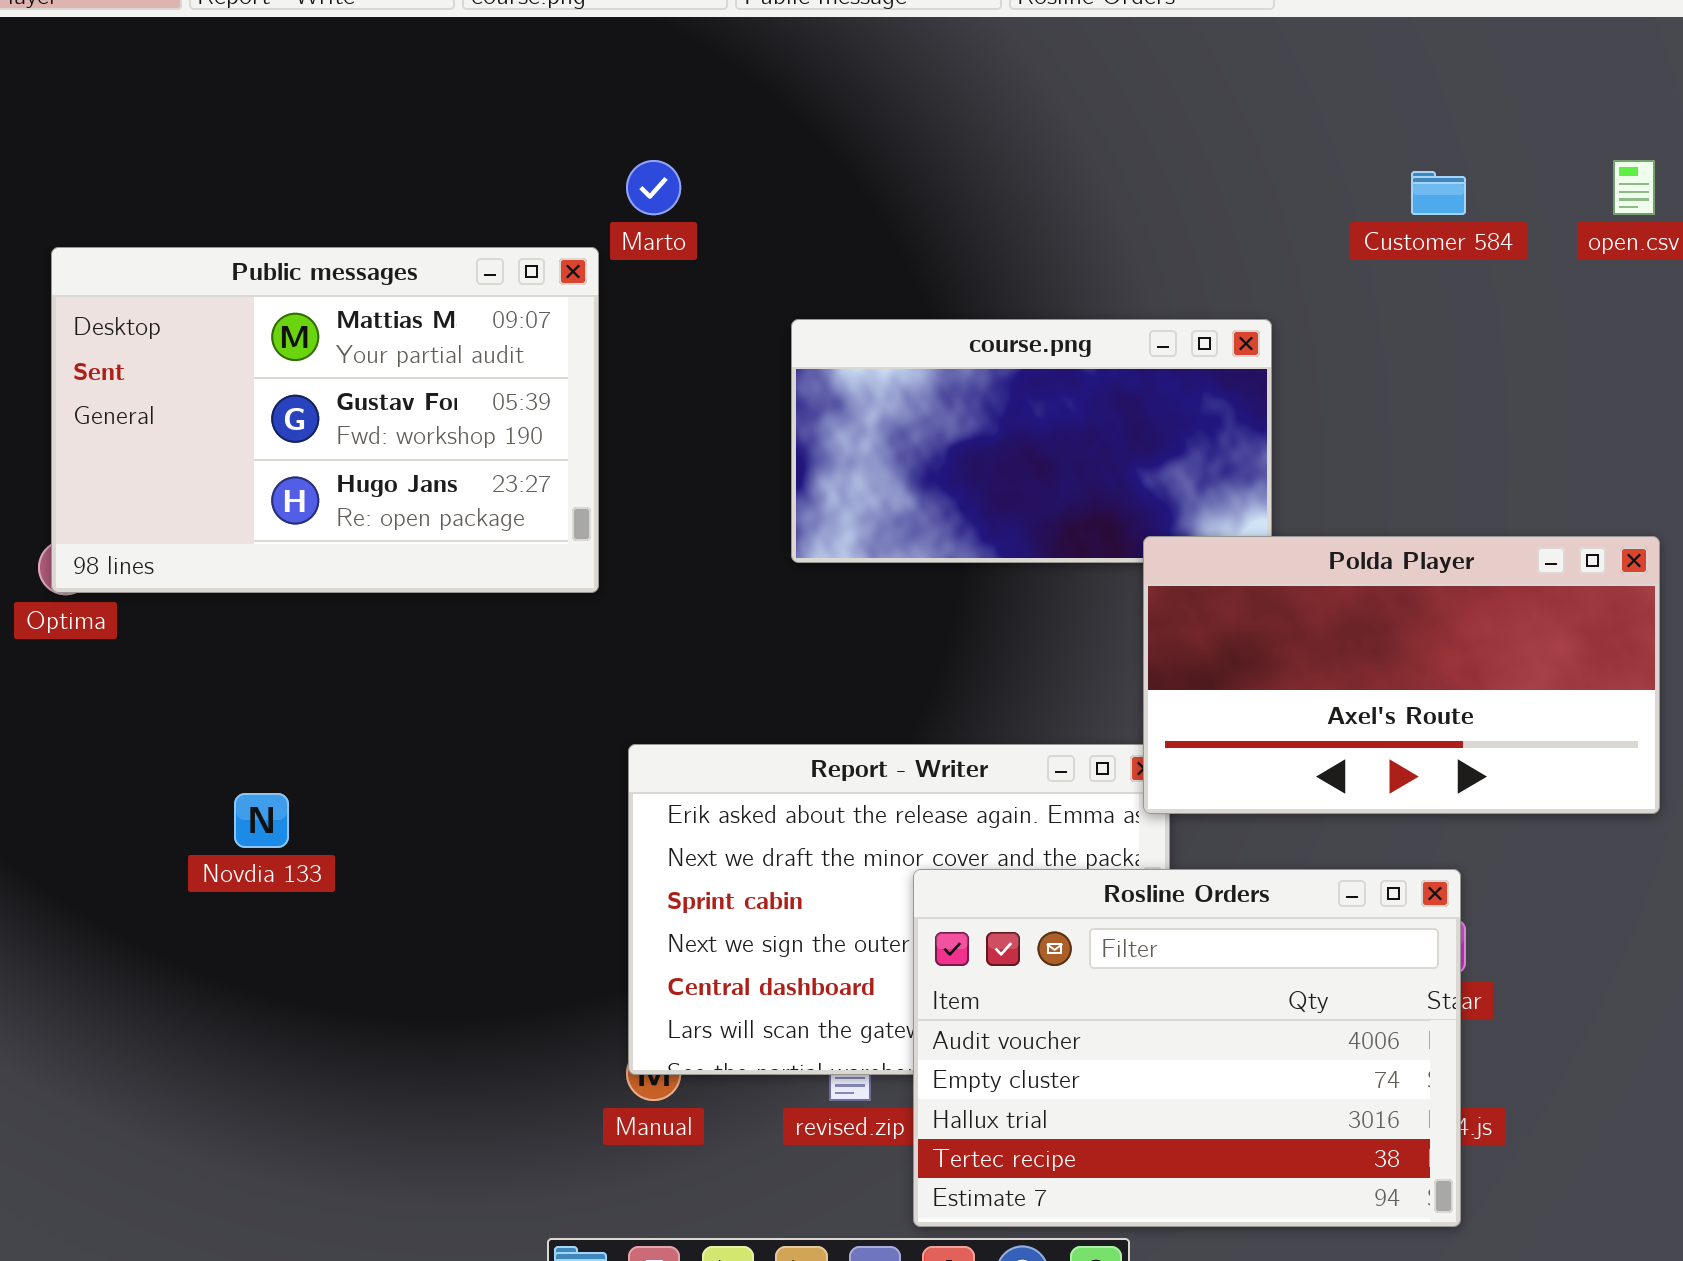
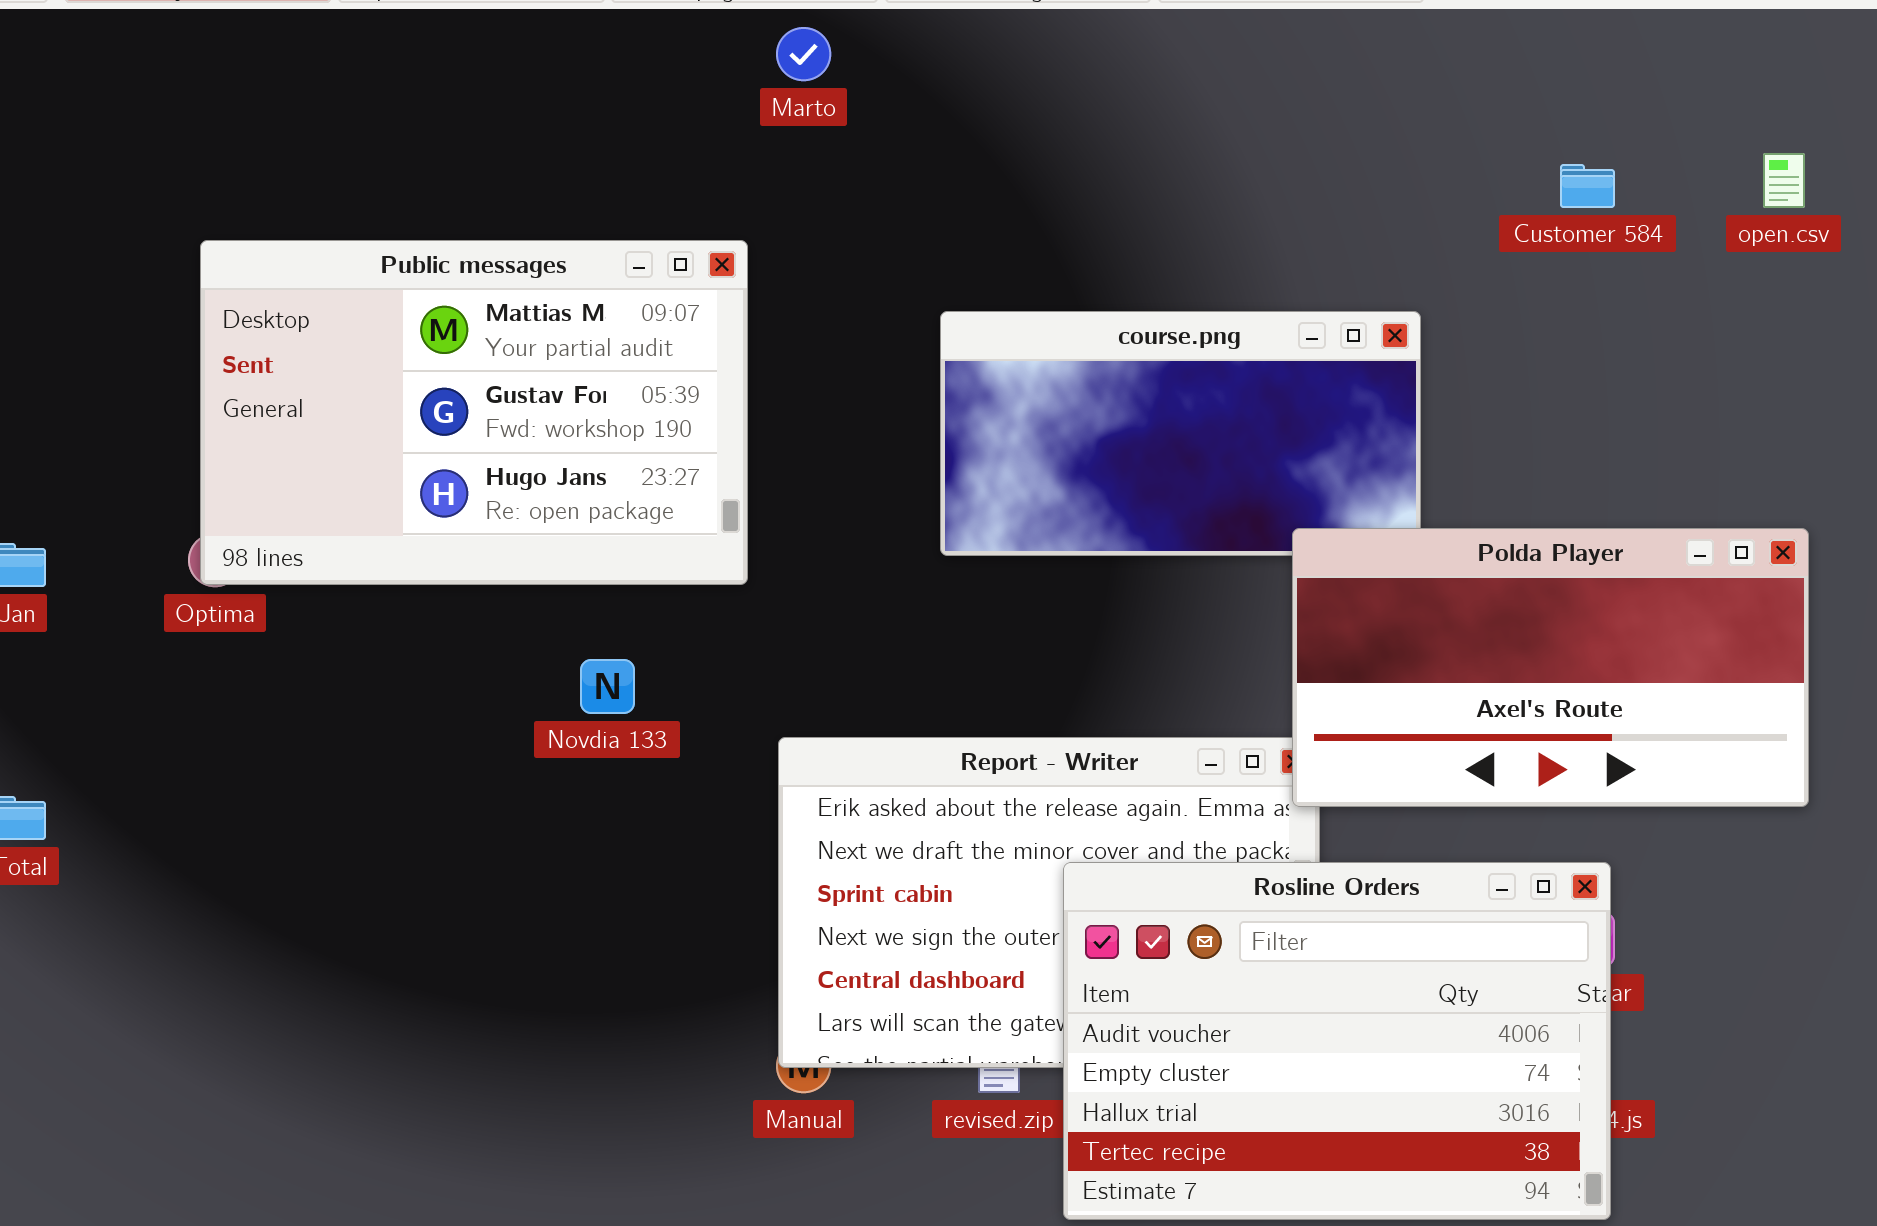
Marto: [626,160,681,215] -> [776,27,831,81], moved
Novdia 133: [234,793,289,848] -> [580,659,635,714], moved

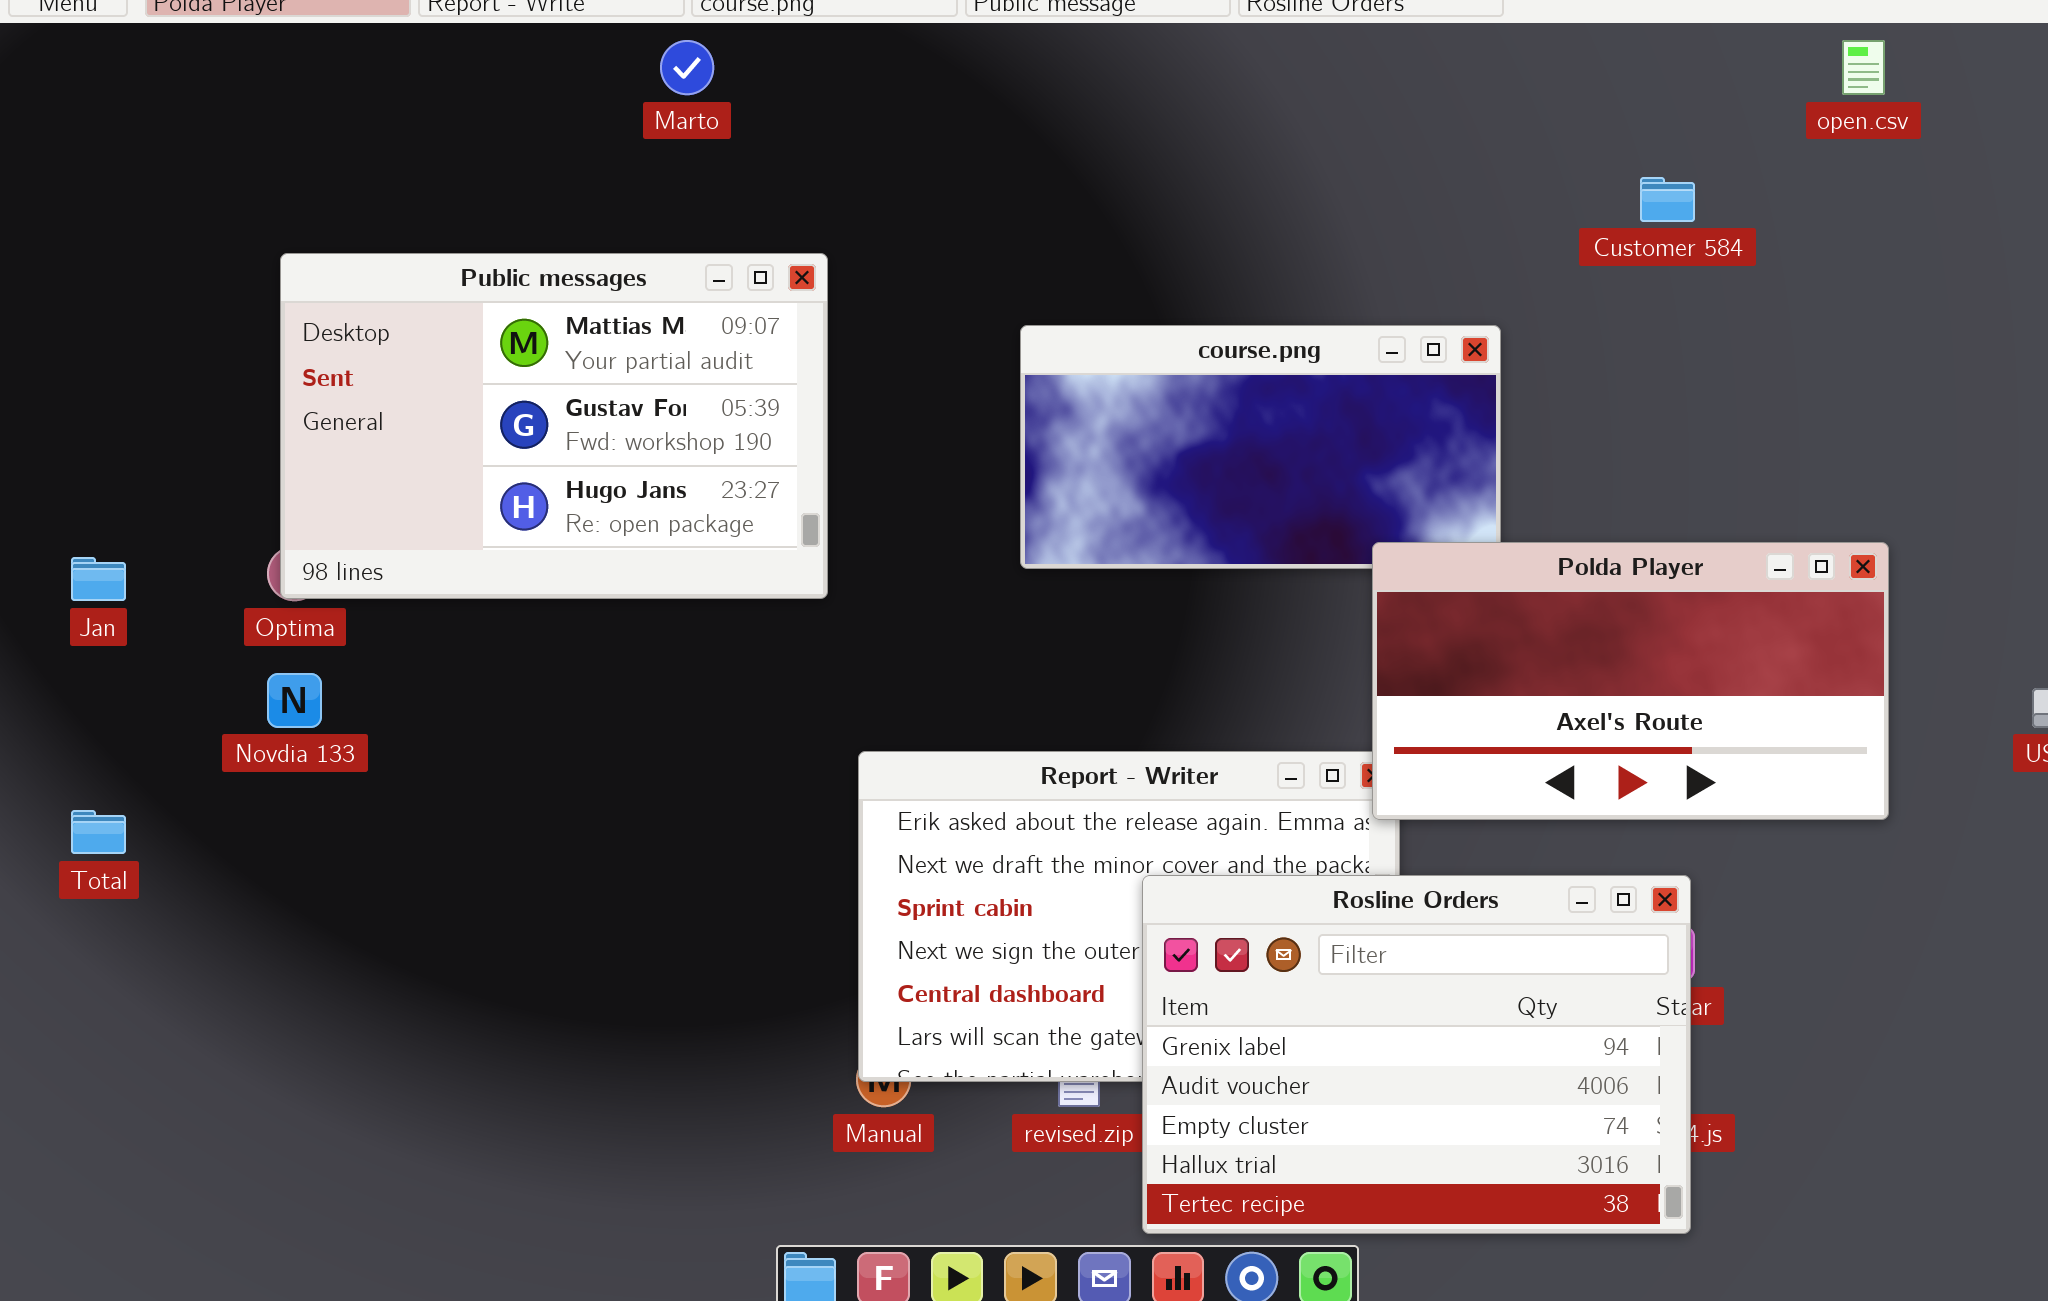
Marto: [776,27,831,81] -> [660,40,714,95], moved
open.csv: [1763,153,1805,208] -> [1842,40,1885,95], moved
Novdia 133: [580,659,635,714] -> [267,673,322,728], moved
Rosline Orders: [1063,862,1611,1220] -> [1142,875,1691,1234], scrolled up 1 row

